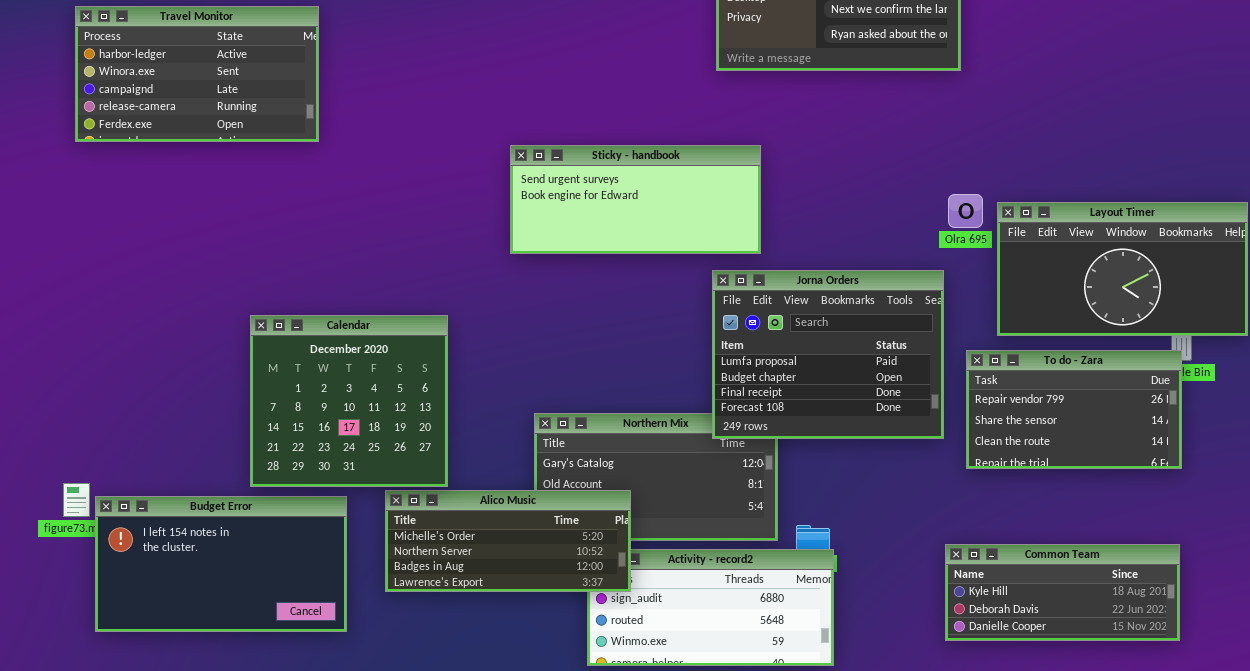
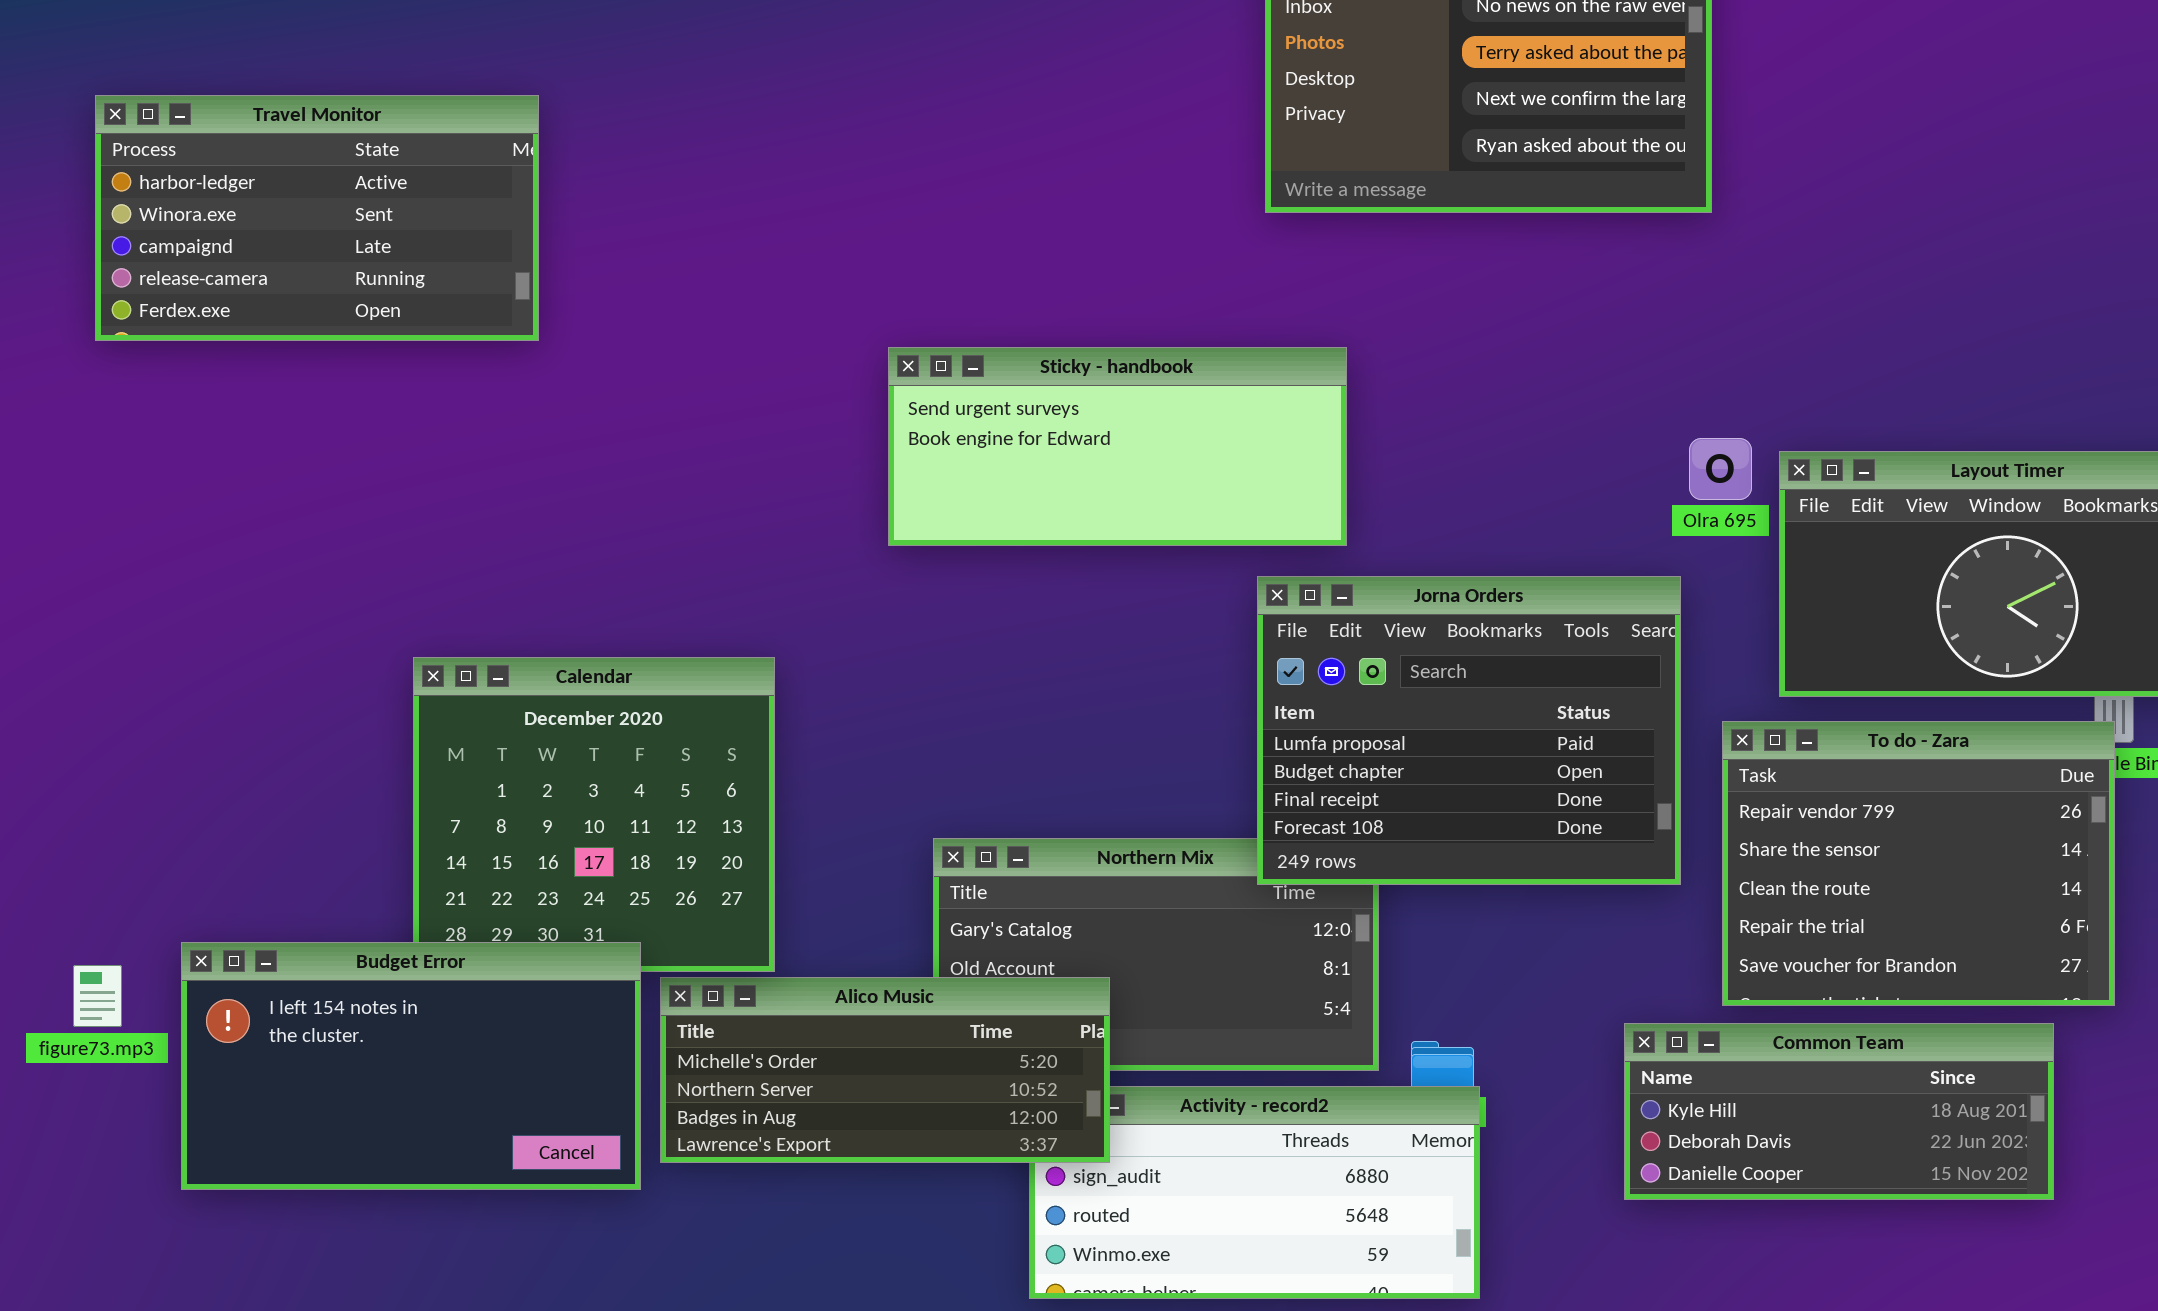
To do - Zara: [966,350,1182,469] -> [1722,721,2115,1006], resized
Budget Error: [95,496,347,632] -> [181,942,641,1190], moved
Common Team: [945,544,1180,641] -> [1624,1023,2054,1200], moved

